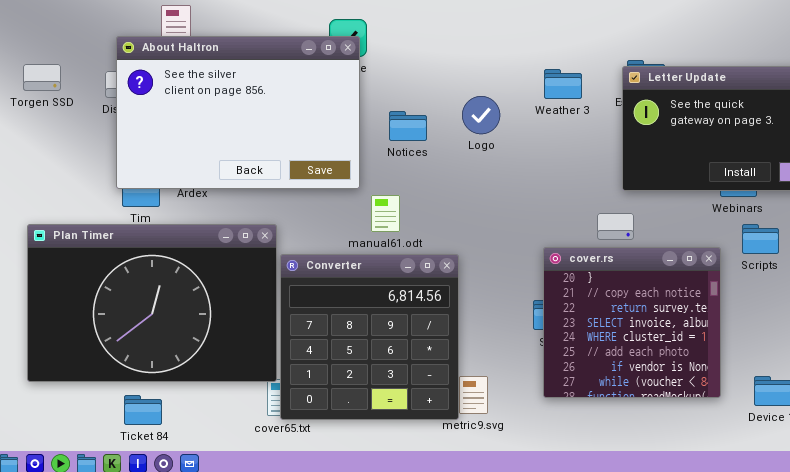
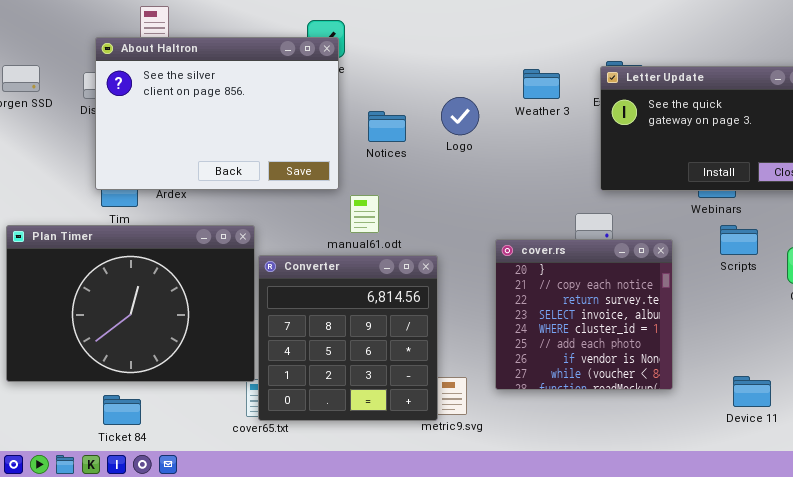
cover.rs: [543,247,721,398] -> [495,239,673,390], moved

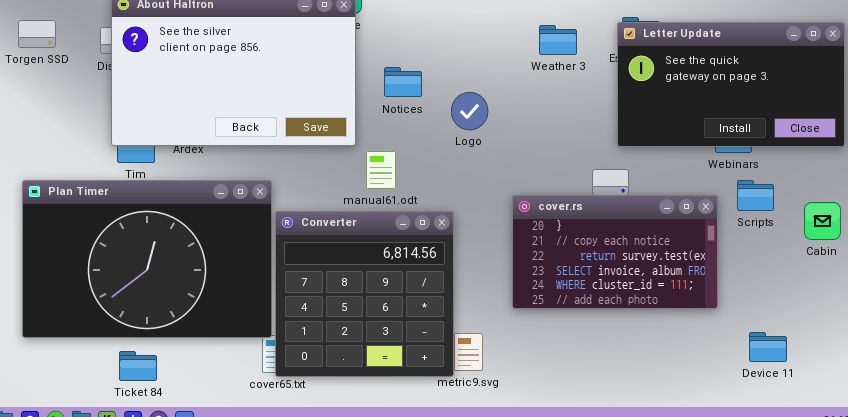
Logo: [441,97,479,135] -> [451,92,488,130], moved
cover.rs: [495,239,673,390] -> [512,195,718,309], resized

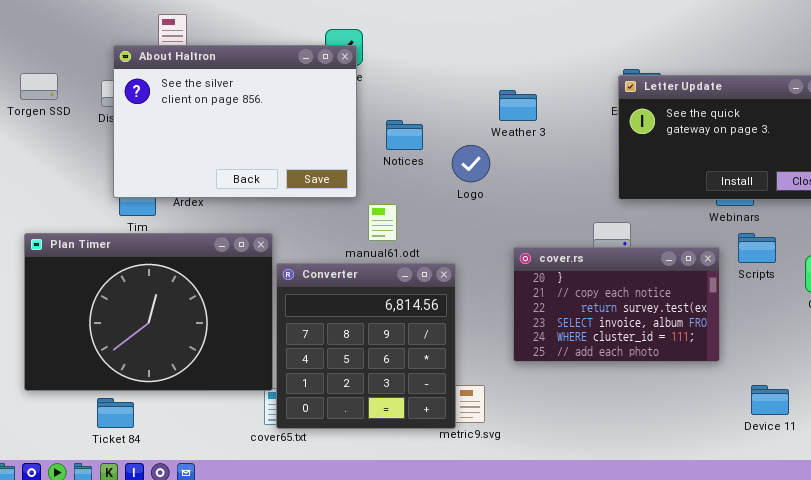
Weather 3: [539,25,577,55] -> [499,90,537,121], moved
Ticket 84: [119,351,157,381] -> [97,398,134,428], moved

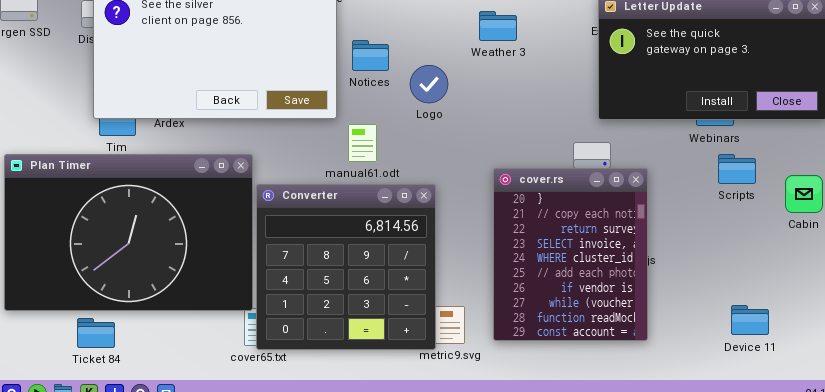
Notices: [386,120,423,150] -> [352,40,389,71], moved
Logo: [452,145,490,182] -> [410,65,448,103], moved
cover.rs: [513,247,720,362] -> [493,168,648,341], resized

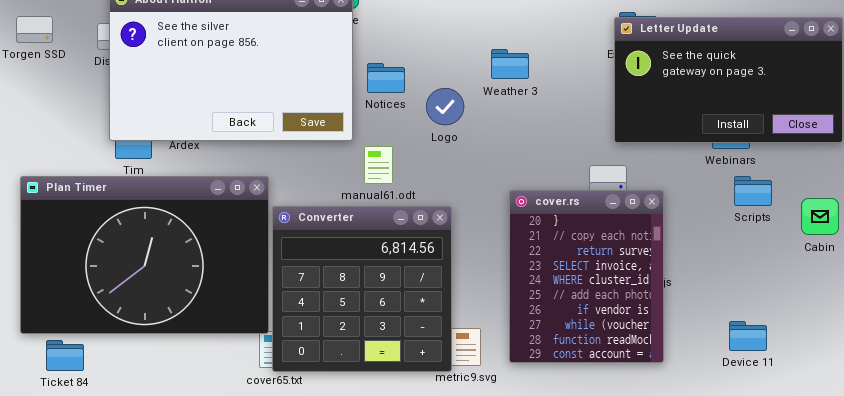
Weather 3: [479,11,517,41] -> [491,49,529,79], moved
Device 11: [731,305,769,335] -> [729,321,767,351], moved
Ticket 84: [77,318,115,348] -> [46,340,84,371], moved

